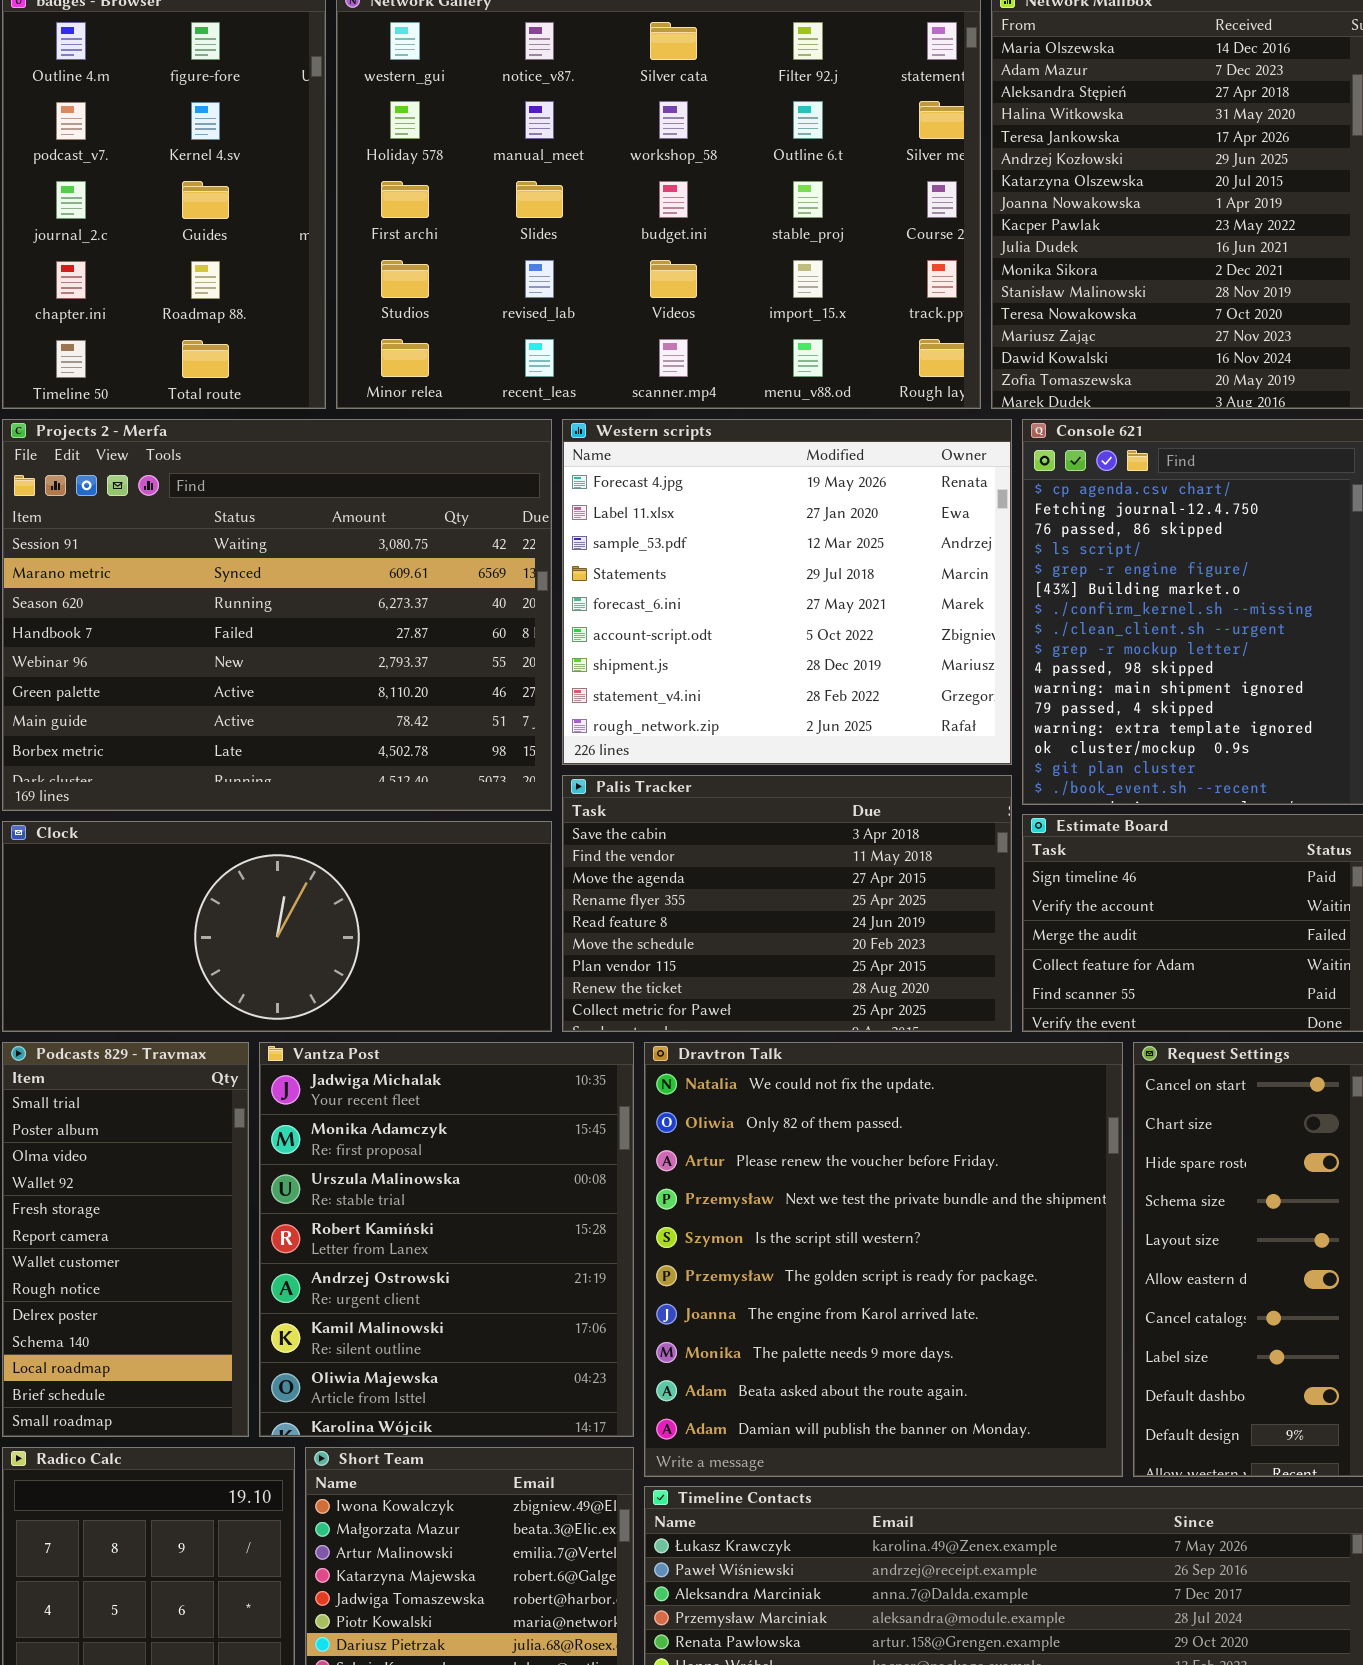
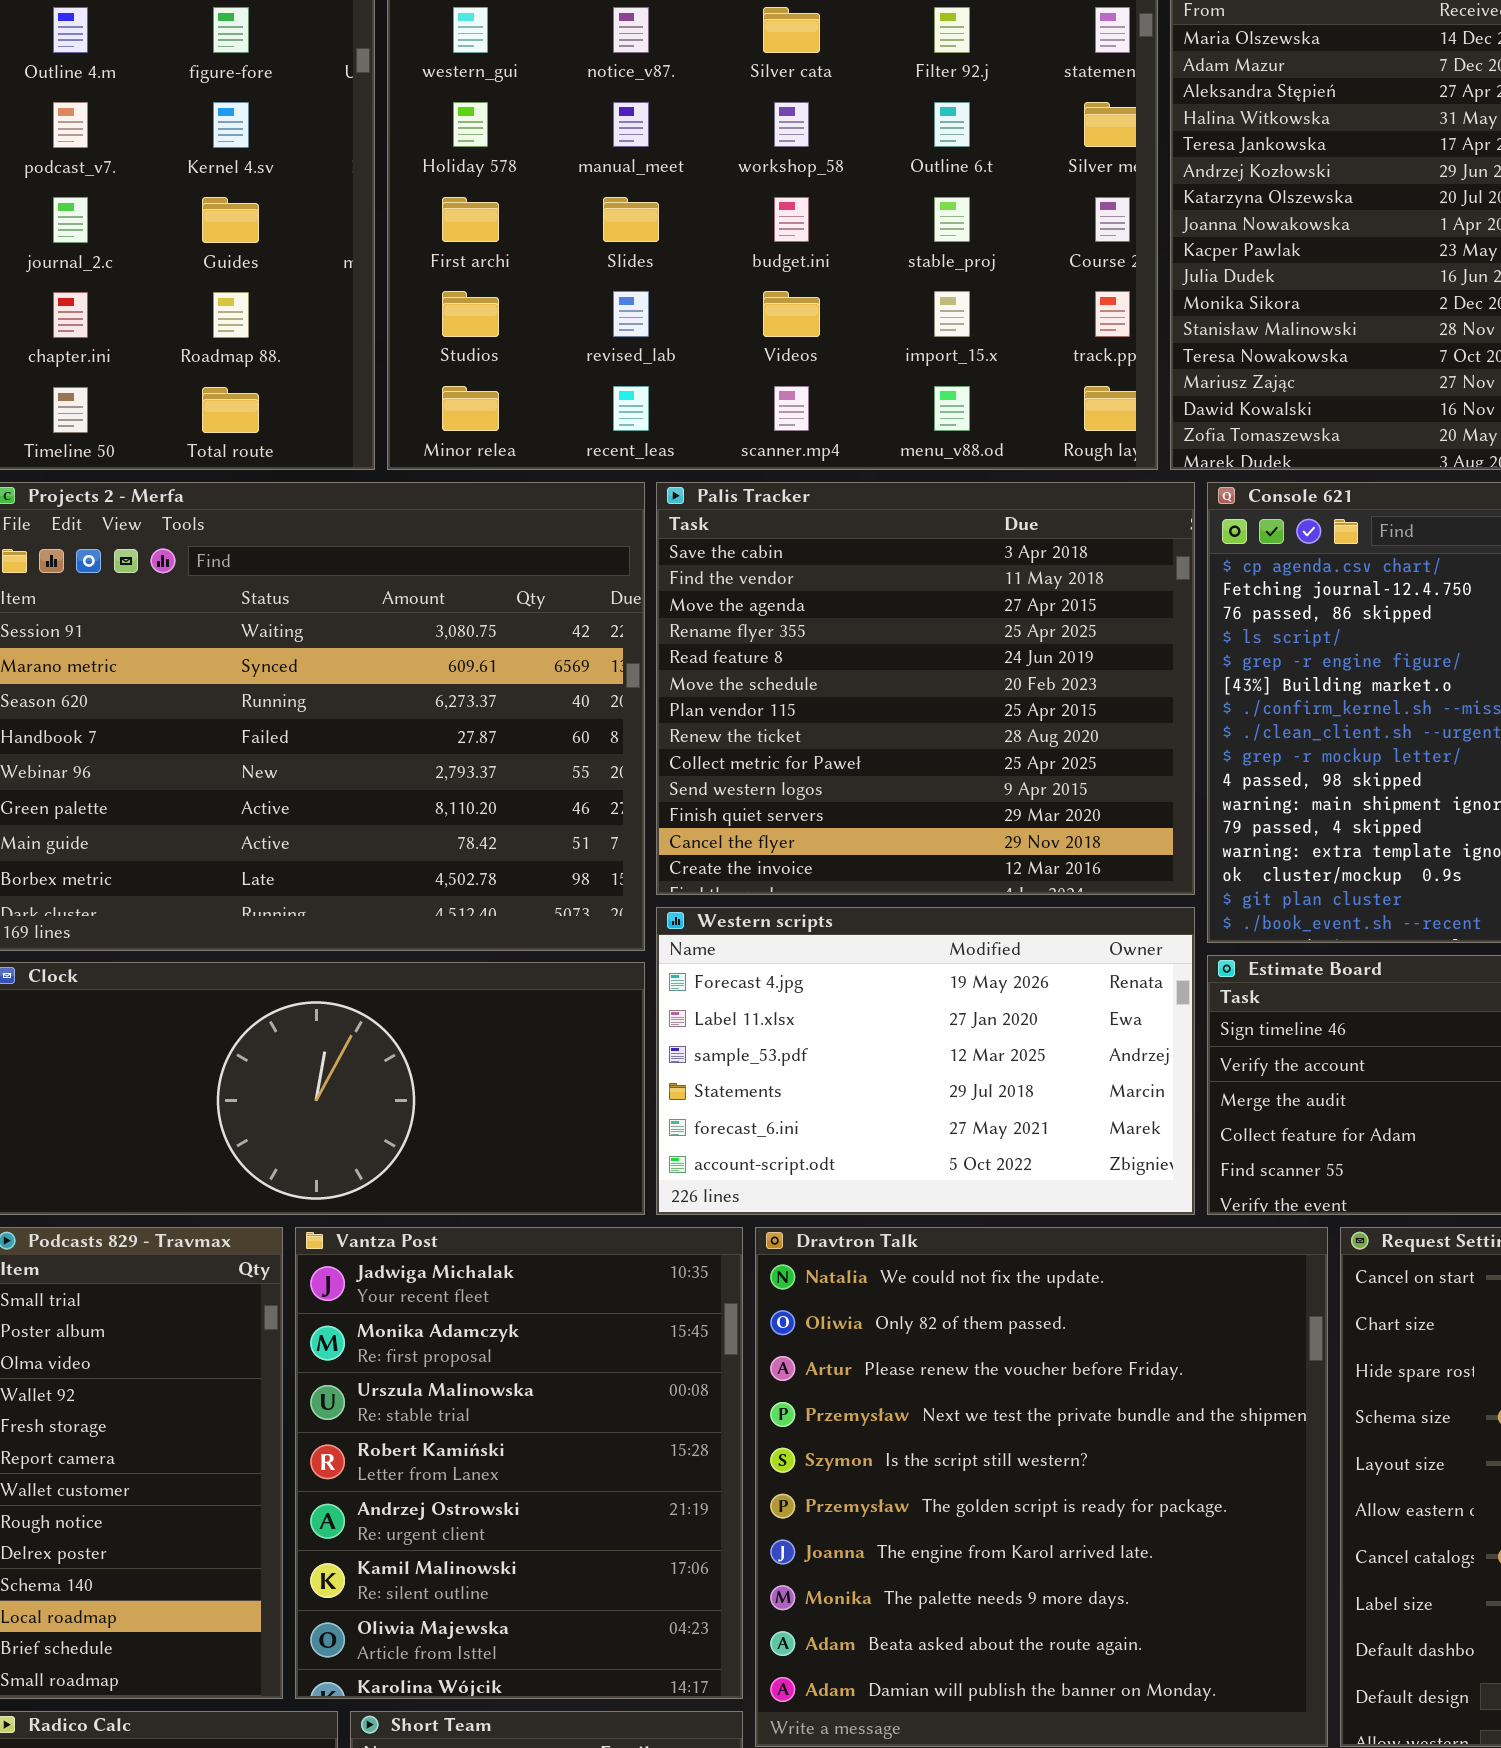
Western scripts: [562,419,1012,765] -> [656,907,1195,1215], moved, resized
Palis Tracker: [562,775,1012,1032] -> [656,482,1195,895], moved, resized

